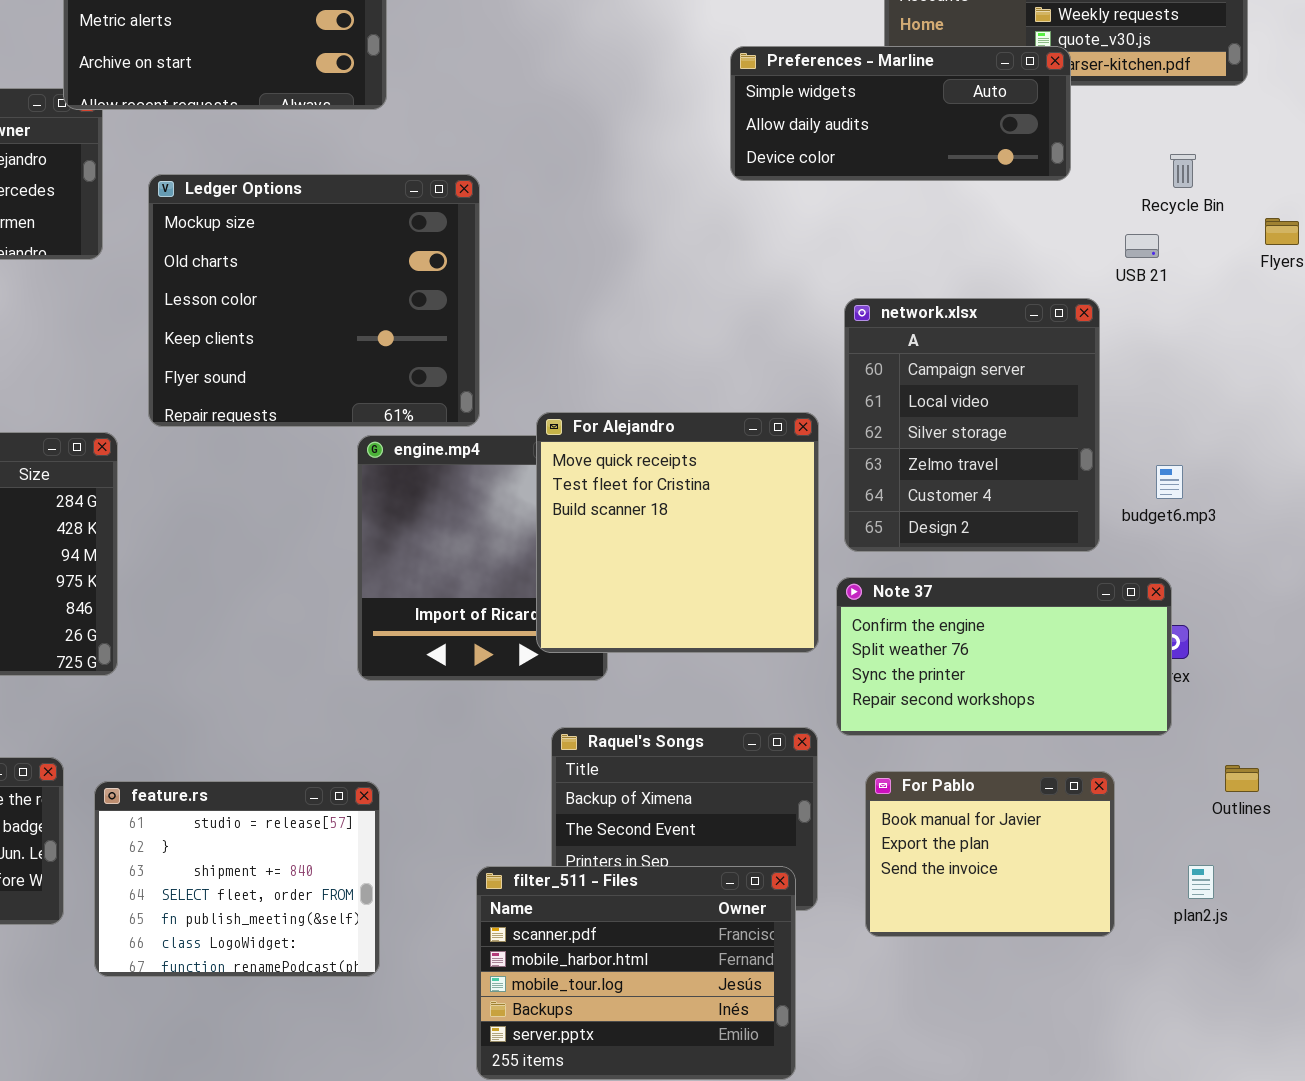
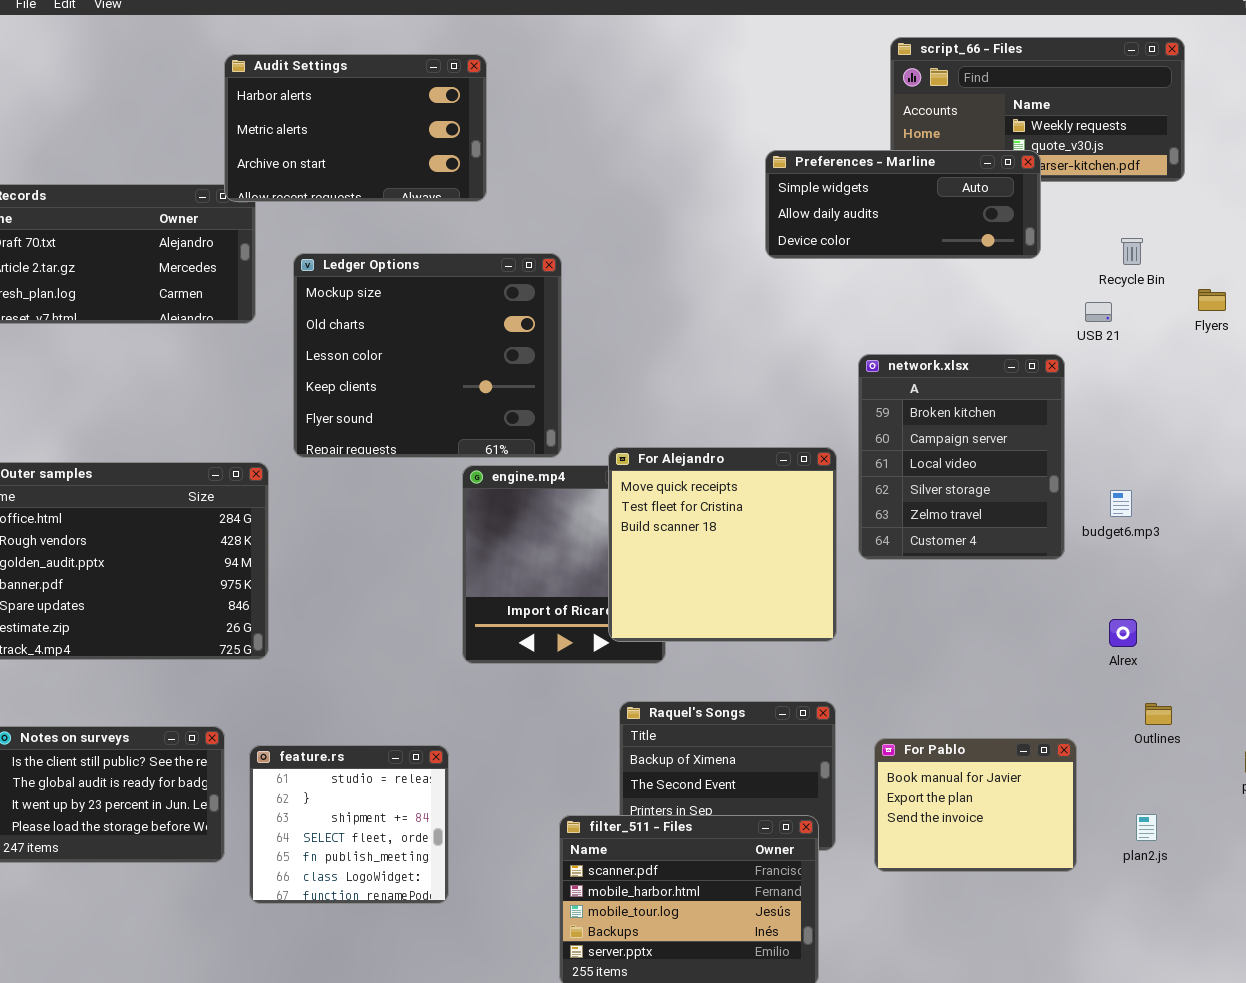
network.xlsx: [844,298,1100,552] -> [858,354,1065,560], scrolled up 1 row
Note 37: [836,577,1172,736] -> none, closed
Outlines: [1225,765,1259,792] -> [1145,703,1172,725], moved
feature.rs: [94,781,380,977] -> [249,745,449,904], resized

